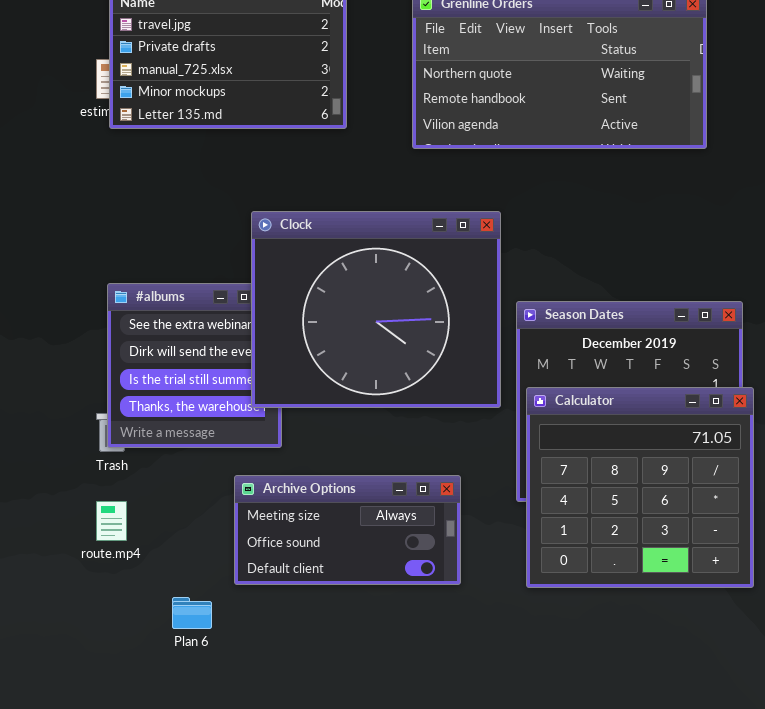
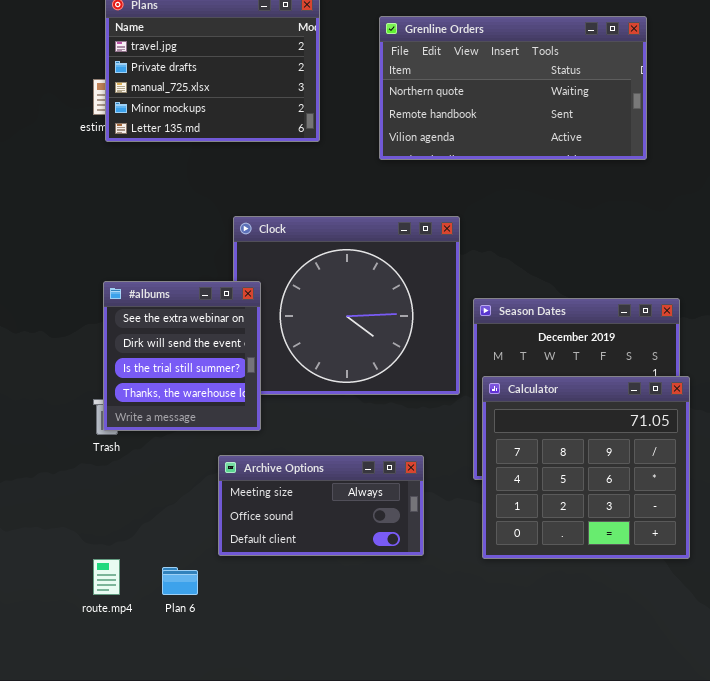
#albums: [107,283,282,448] -> [103,281,261,431], raised
route.mp4: [96,501,127,541] -> [93,559,120,595], moved

